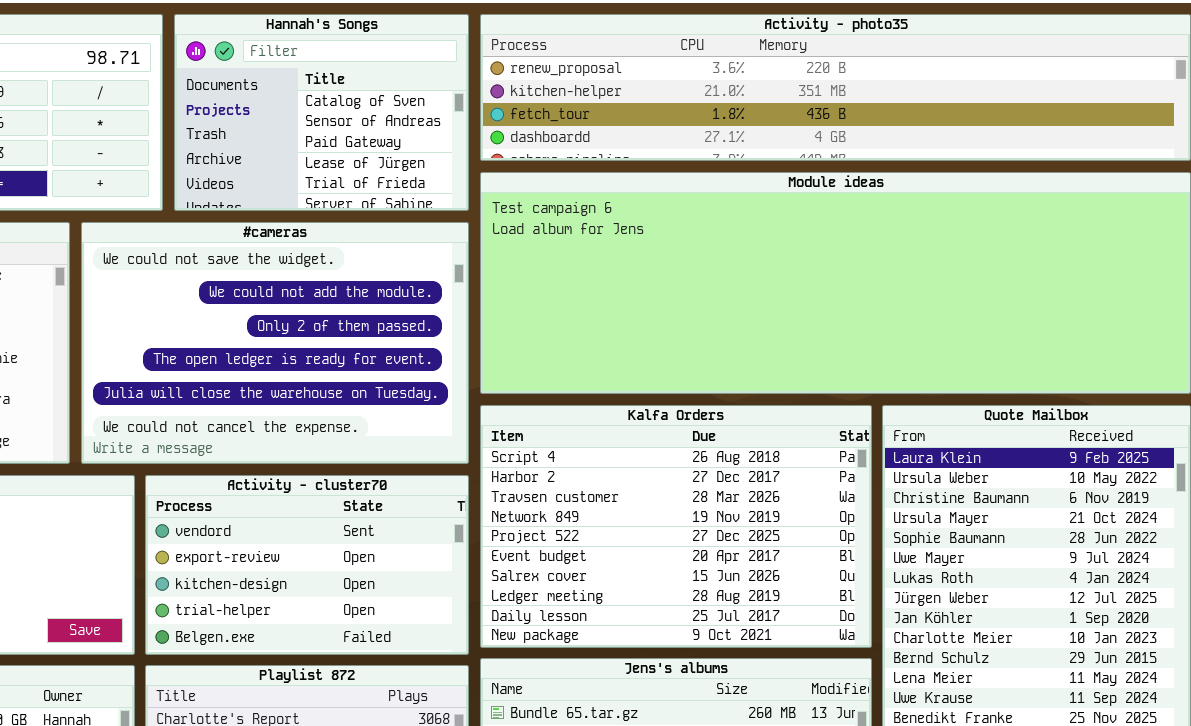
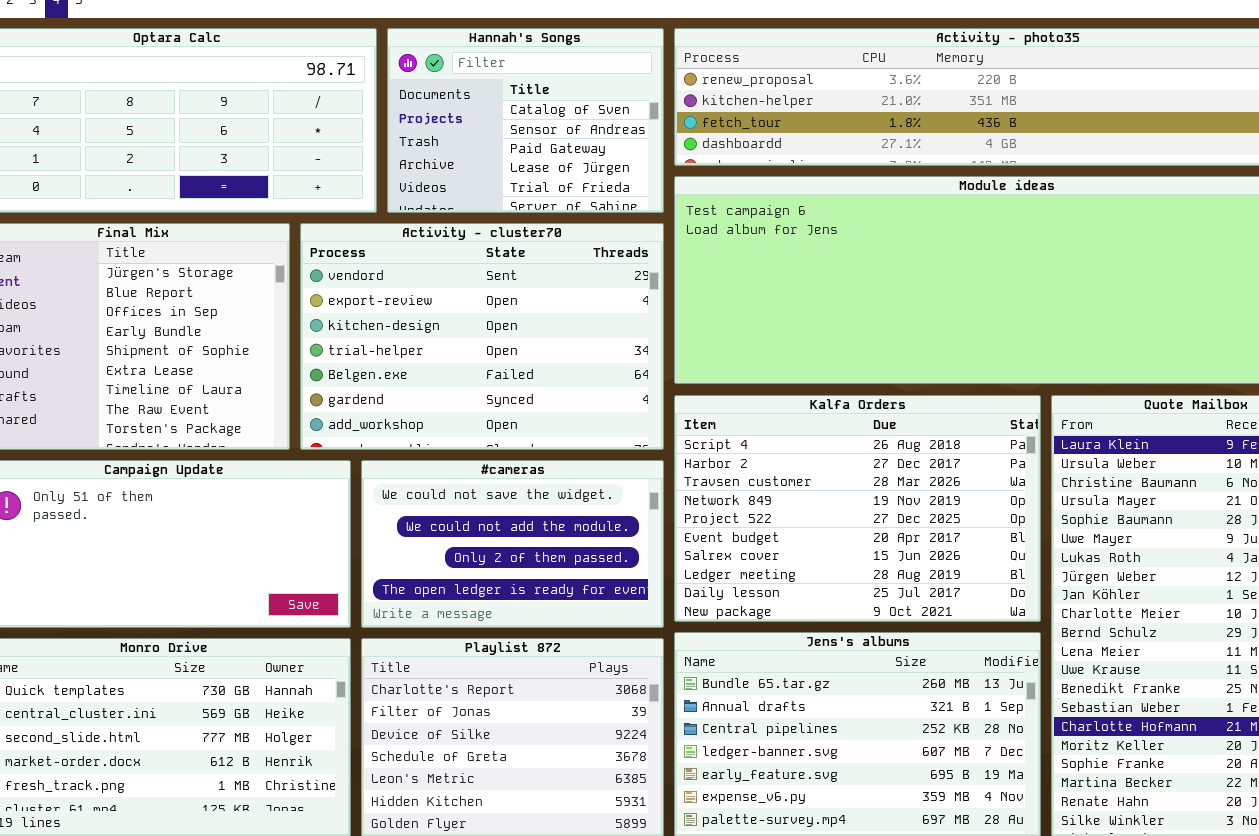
#cameras: [81,222,469,464] -> [361,460,664,628], moved, resized
Activity - cluster70: [145,475,469,655] -> [300,223,664,450], moved, resized

